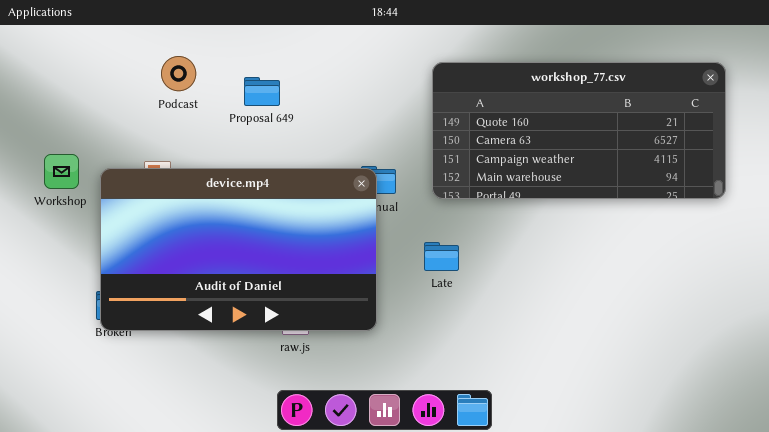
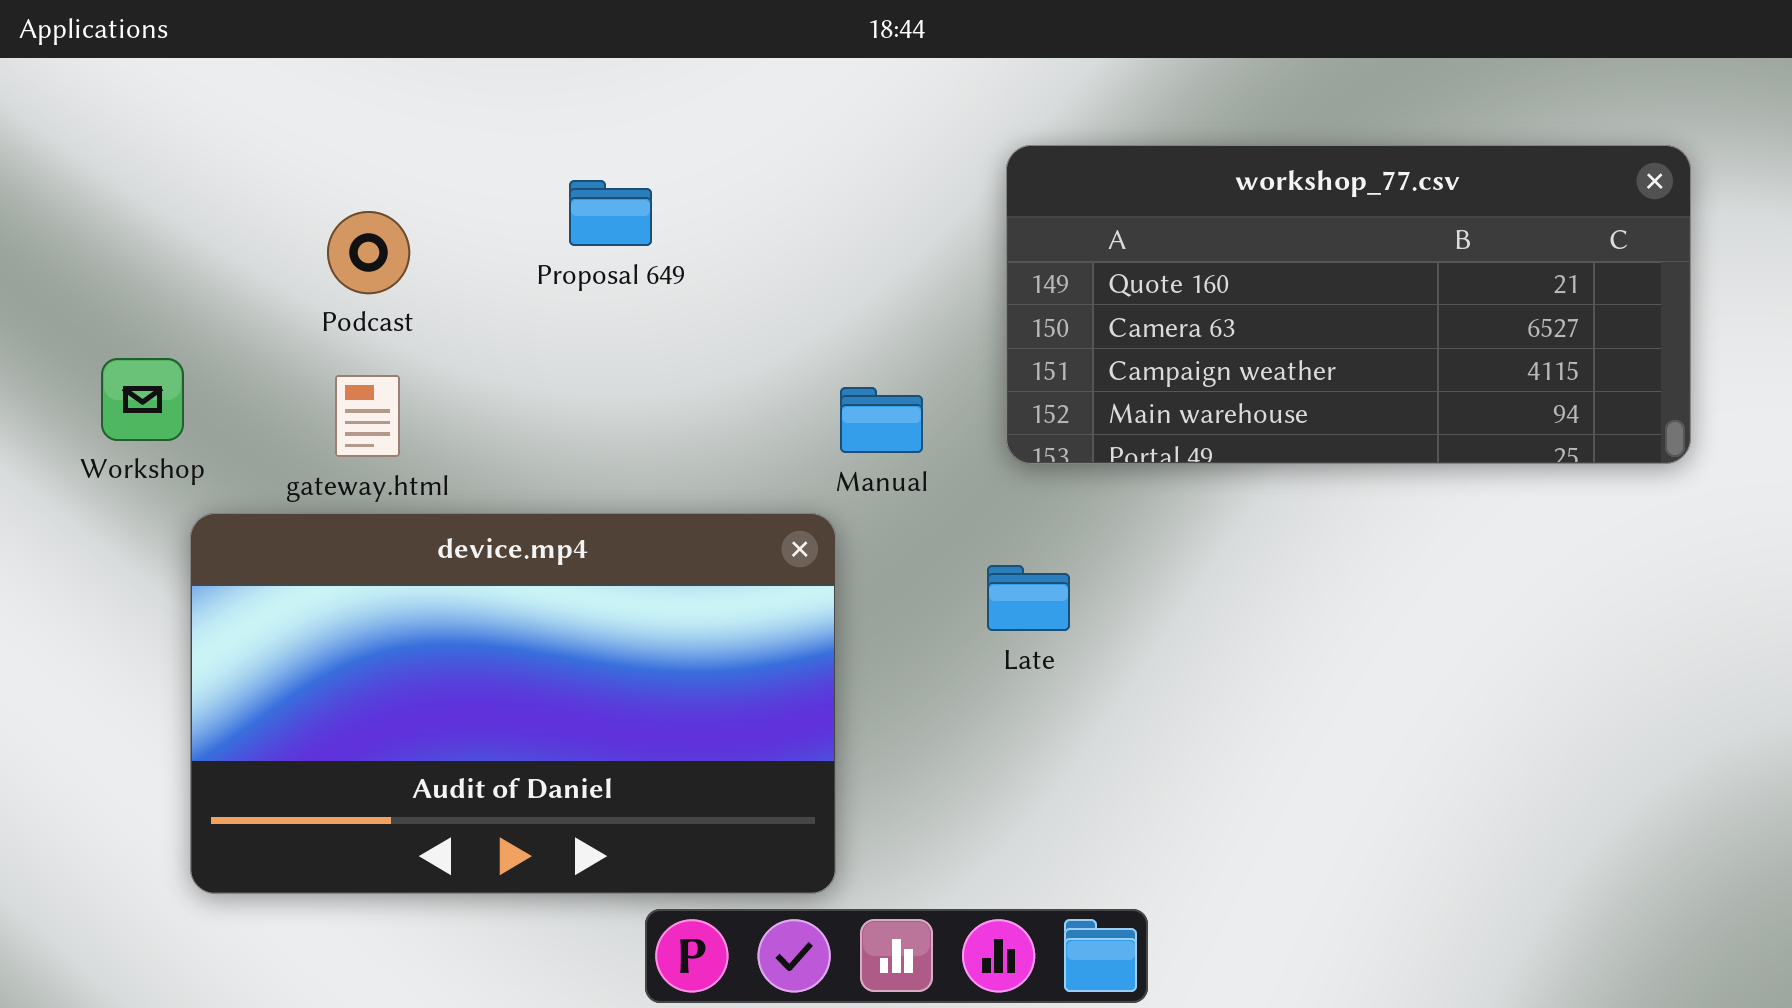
Podcast: [161,56,196,91] -> [327,211,410,294], moved
device.mp4: [100,168,377,331] -> [190,513,836,894], moved

